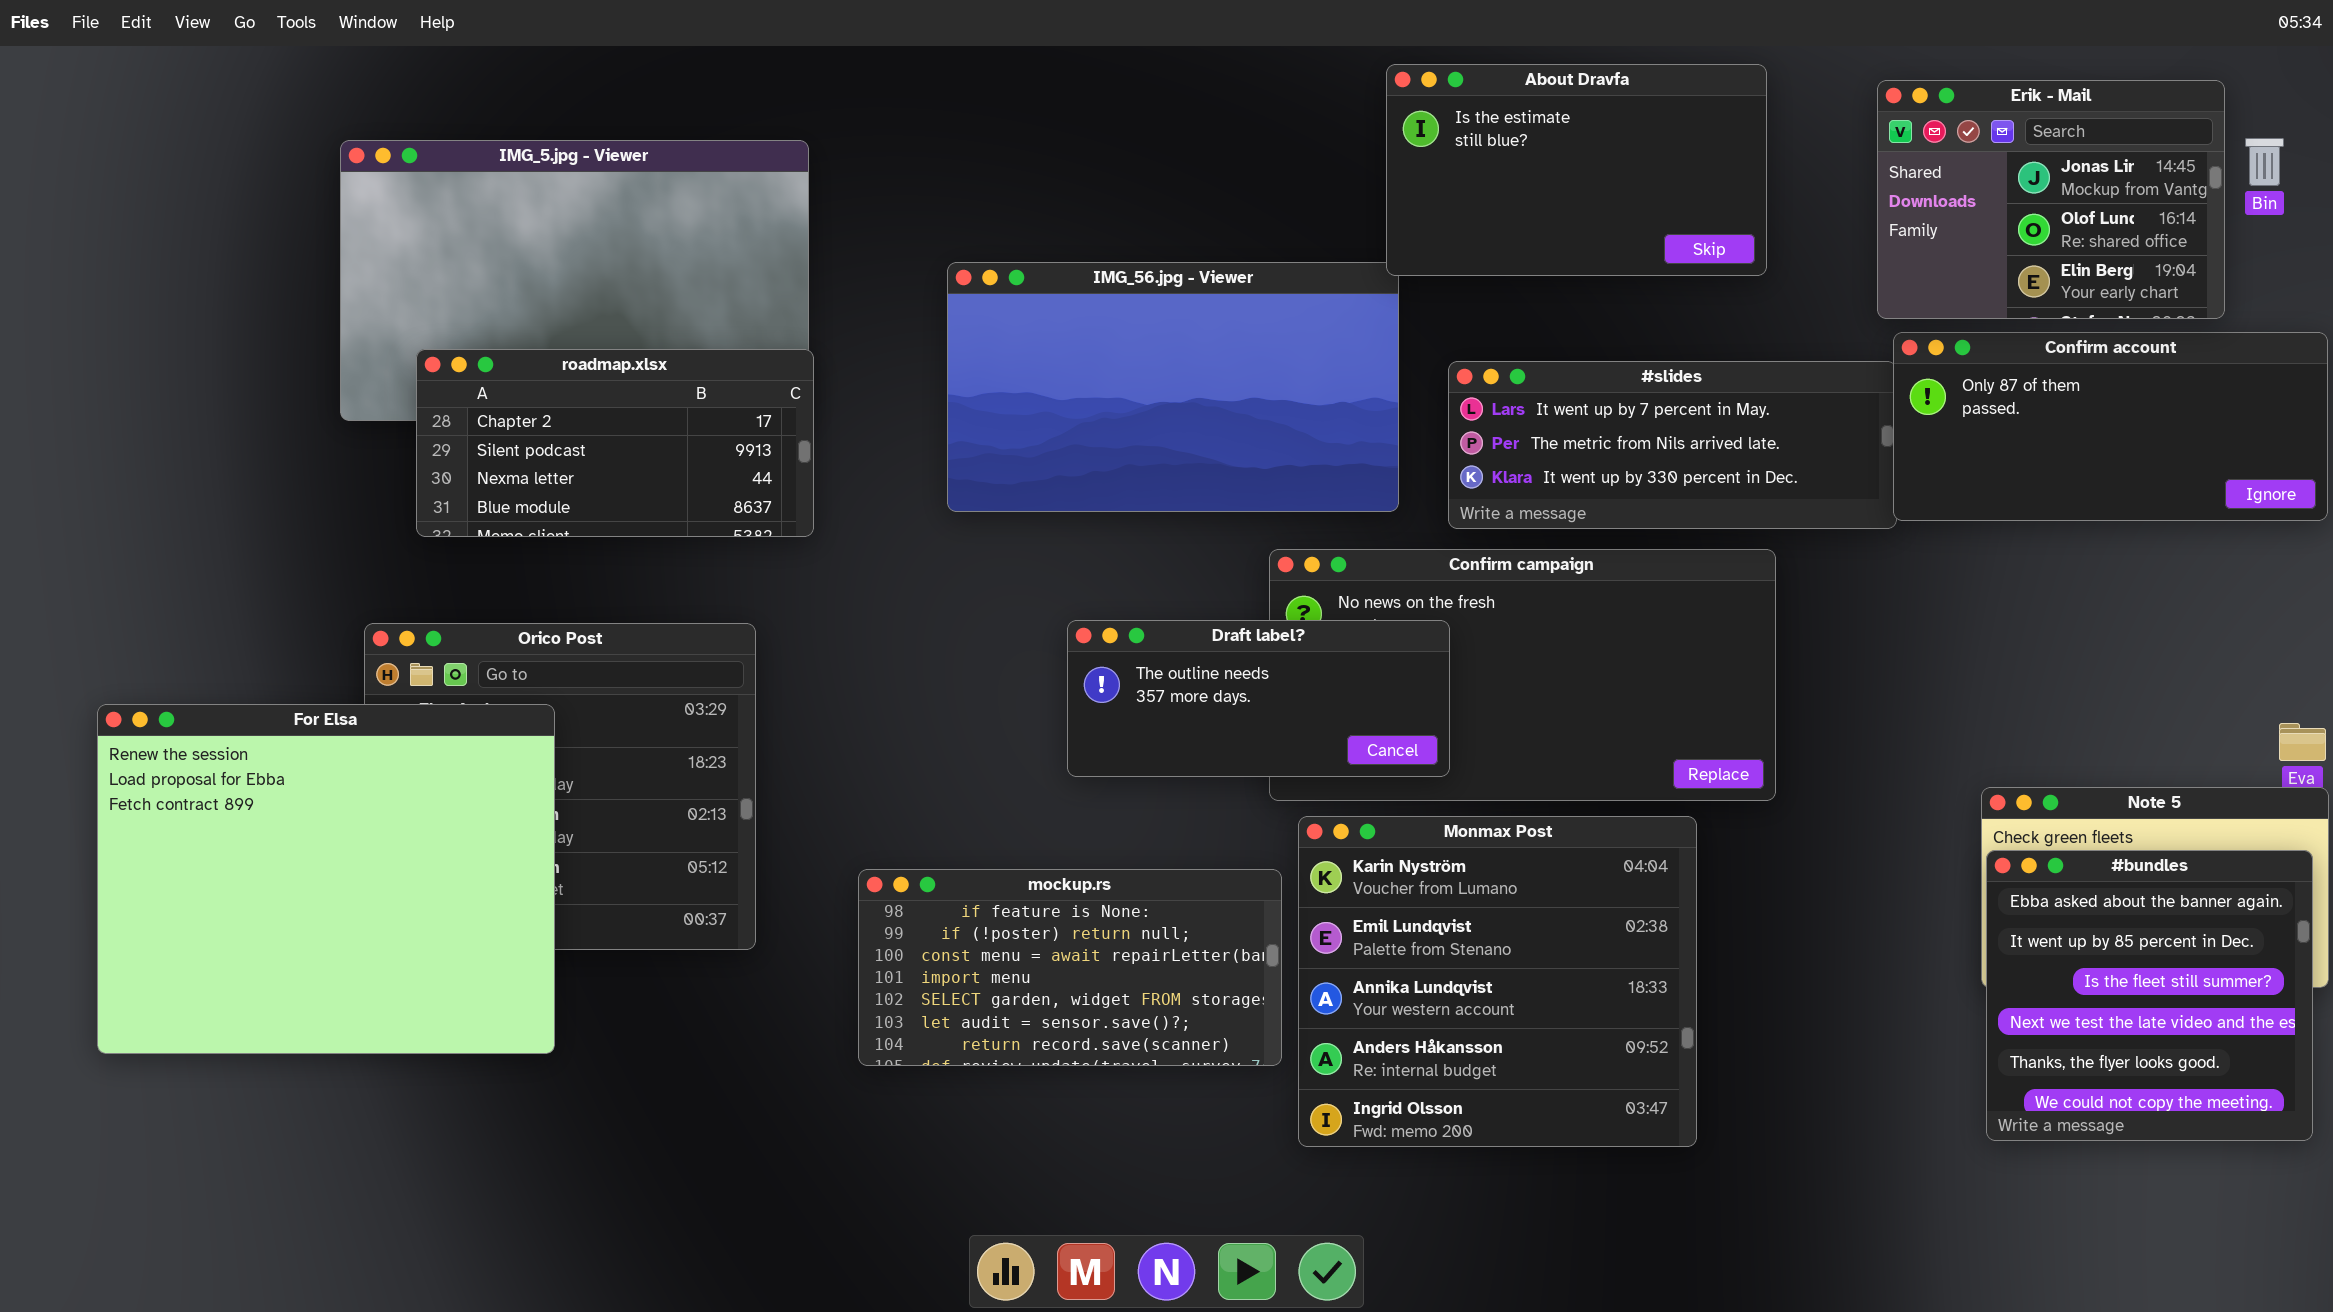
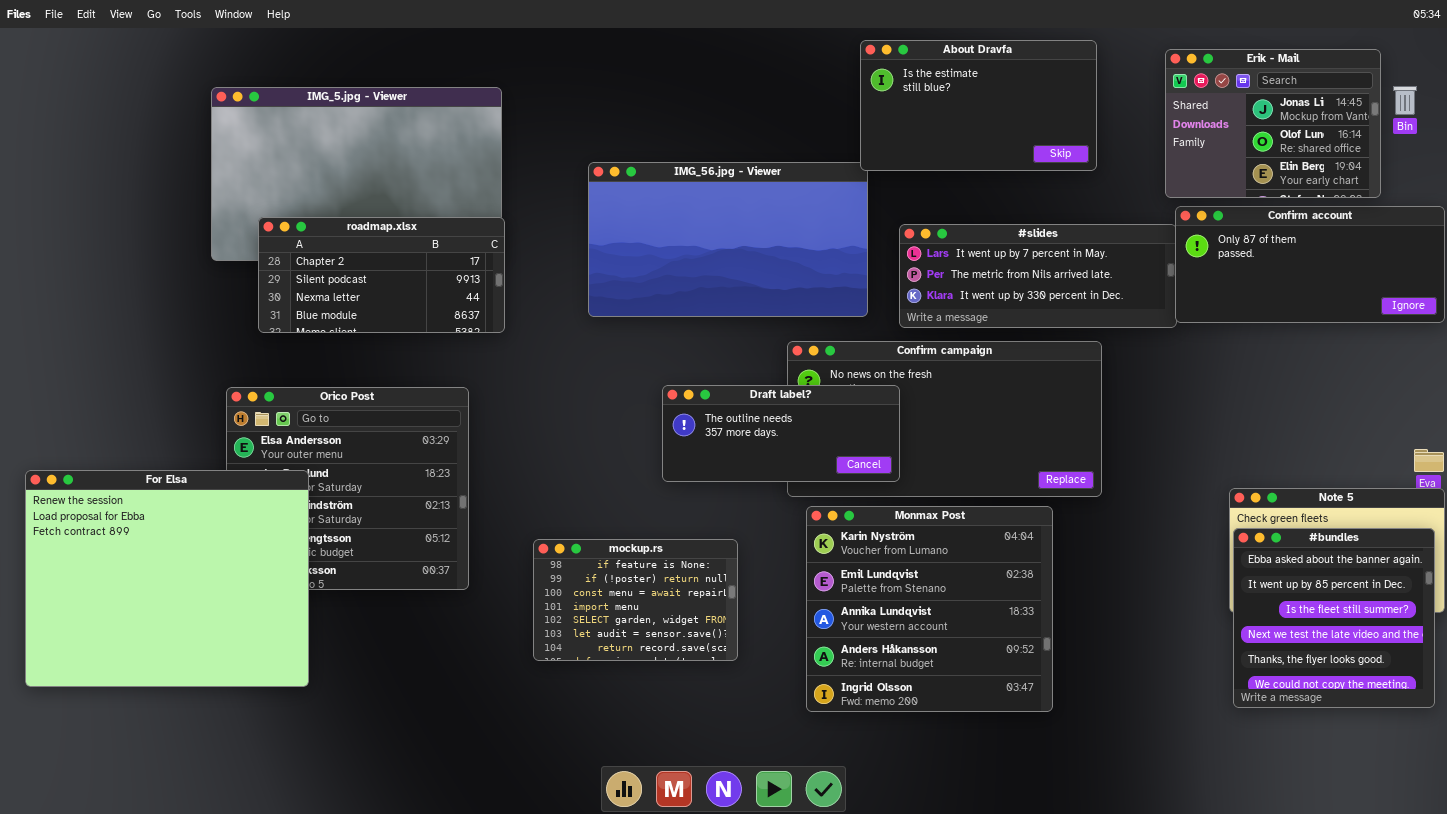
For Elsa: [97,704,555,1054] -> [25,470,309,687], moved
mockup.rs: [858,869,1282,1066] -> [533,539,738,661], resized

